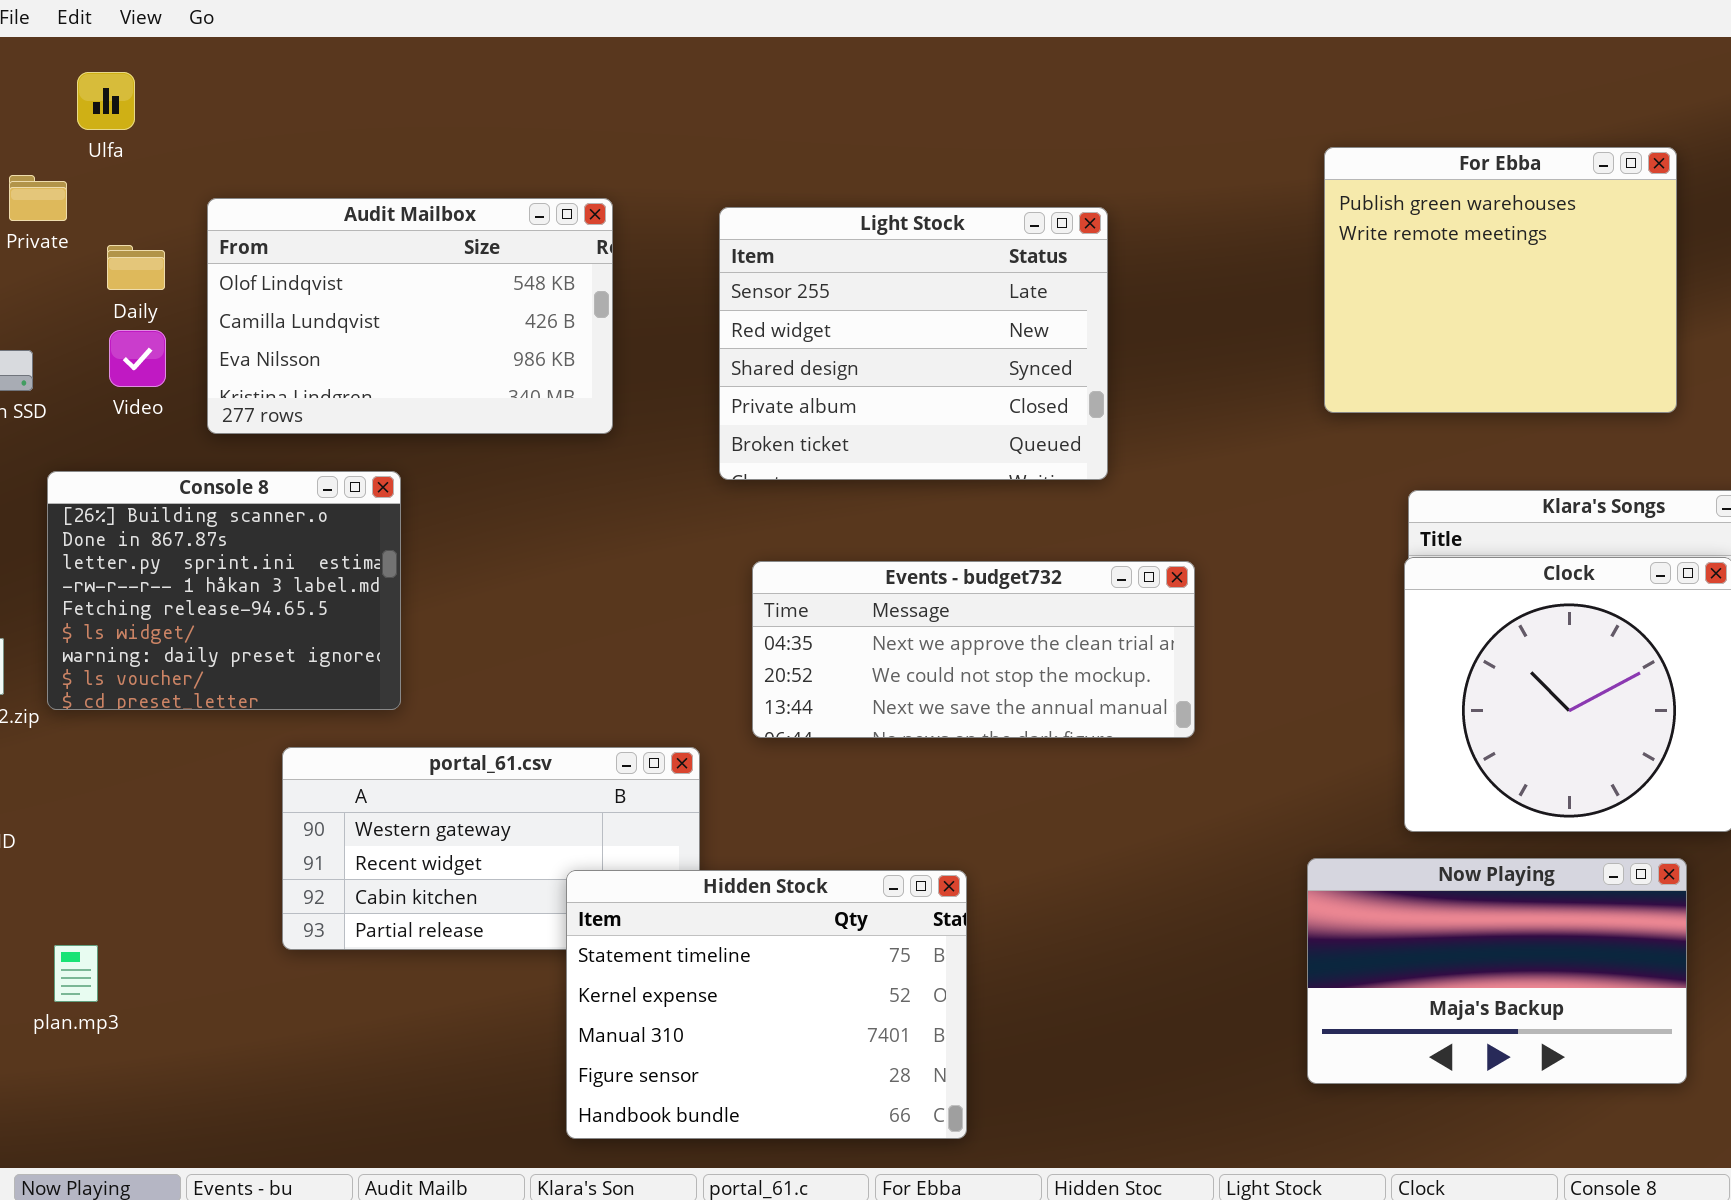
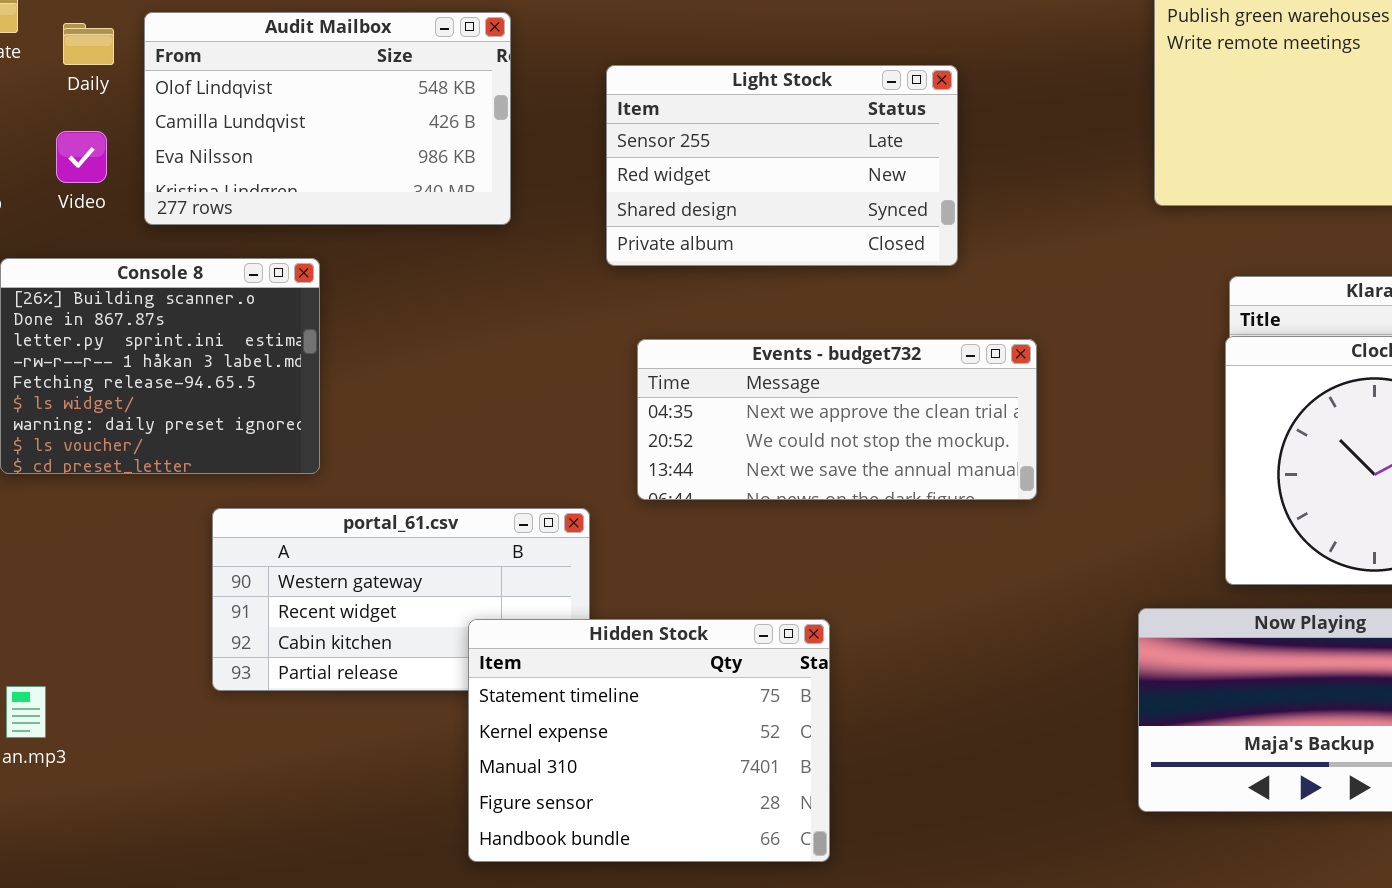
Light Stock: [719,207,1108,480] -> [606,65,958,266], resized
Daily: [107,245,165,290] -> [63,23,114,65], moved

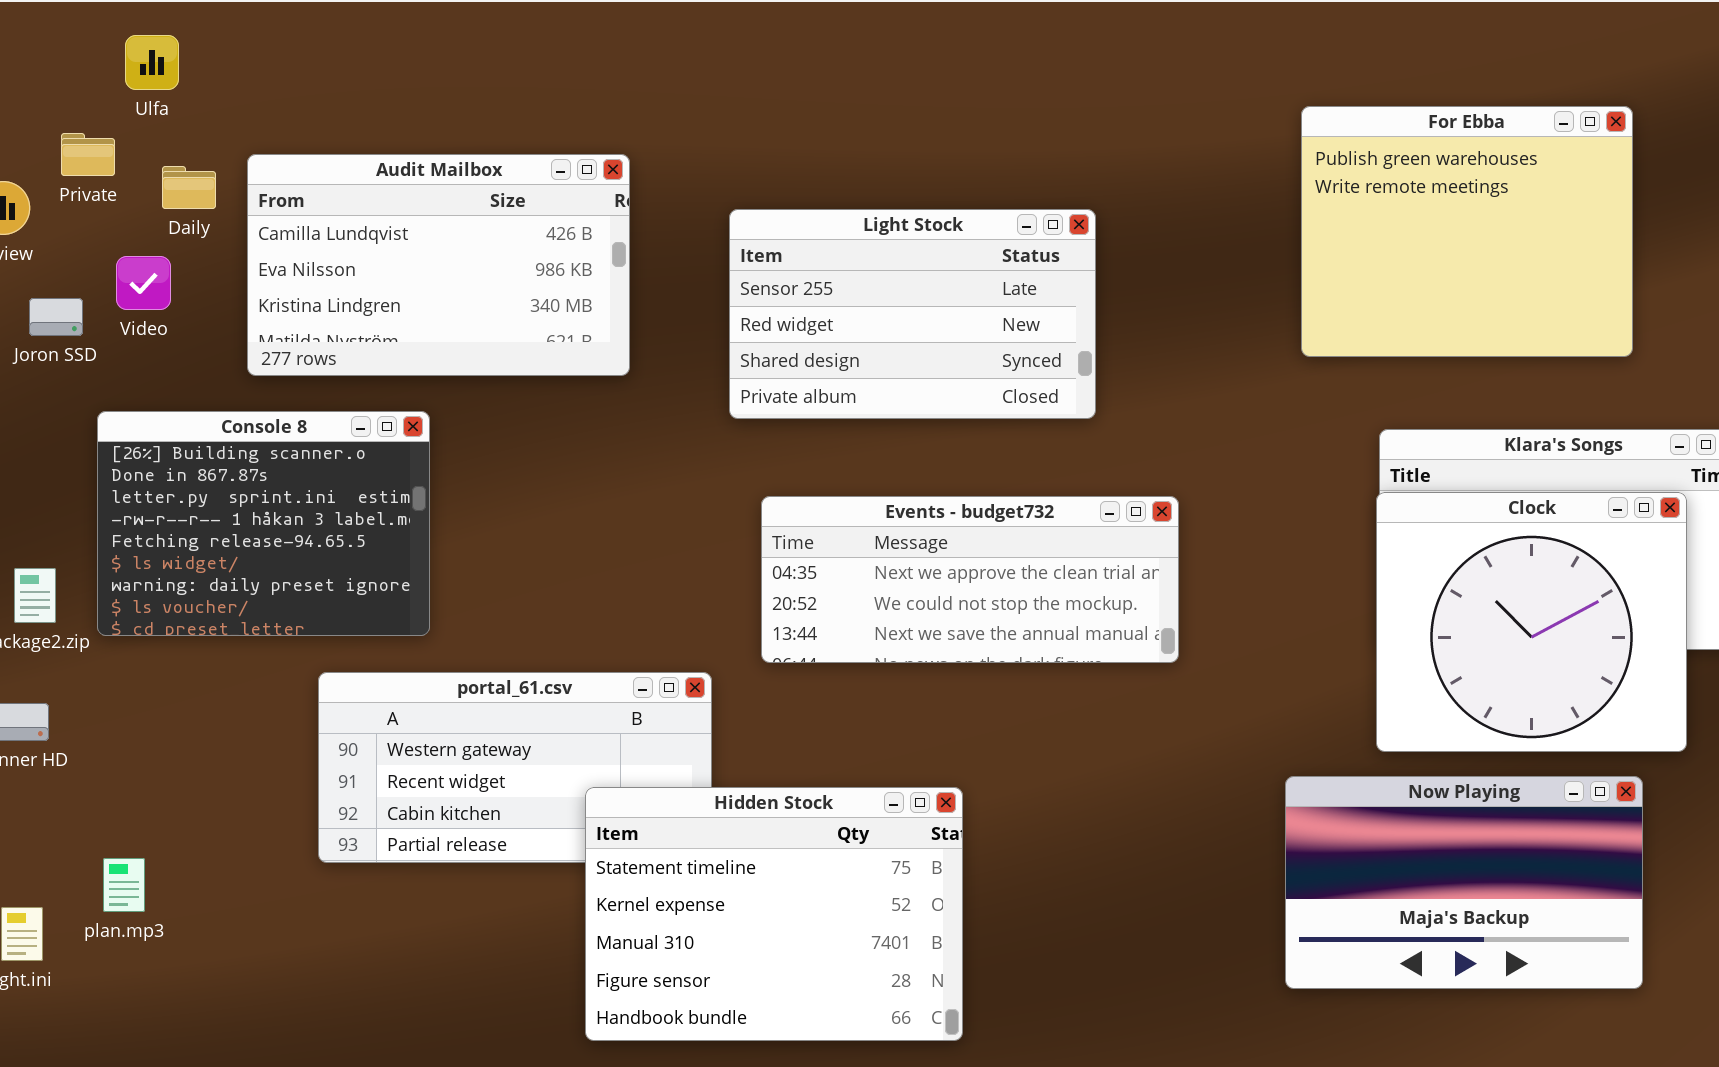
Audit Mailbox: [144,12,511,225] -> [247,154,630,376], scrolled down 1 row
Video: [56,131,107,183] -> [116,256,171,310], moved

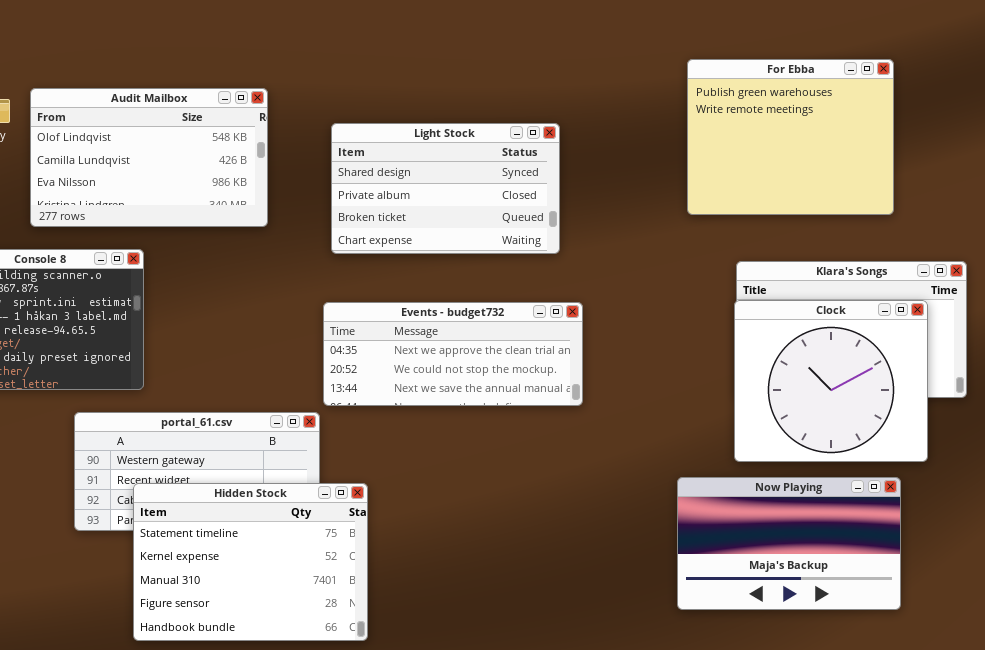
Audit Mailbox: [247,154,630,376] -> [30,88,268,227], scrolled up 1 row
Light Stock: [729,209,1096,419] -> [331,123,560,254], scrolled down 2 rows
Events - budget732: [761,496,1179,663] -> [323,302,583,406], moved
Hidden Stock: [585,787,963,1041] -> [133,483,368,641], moved

